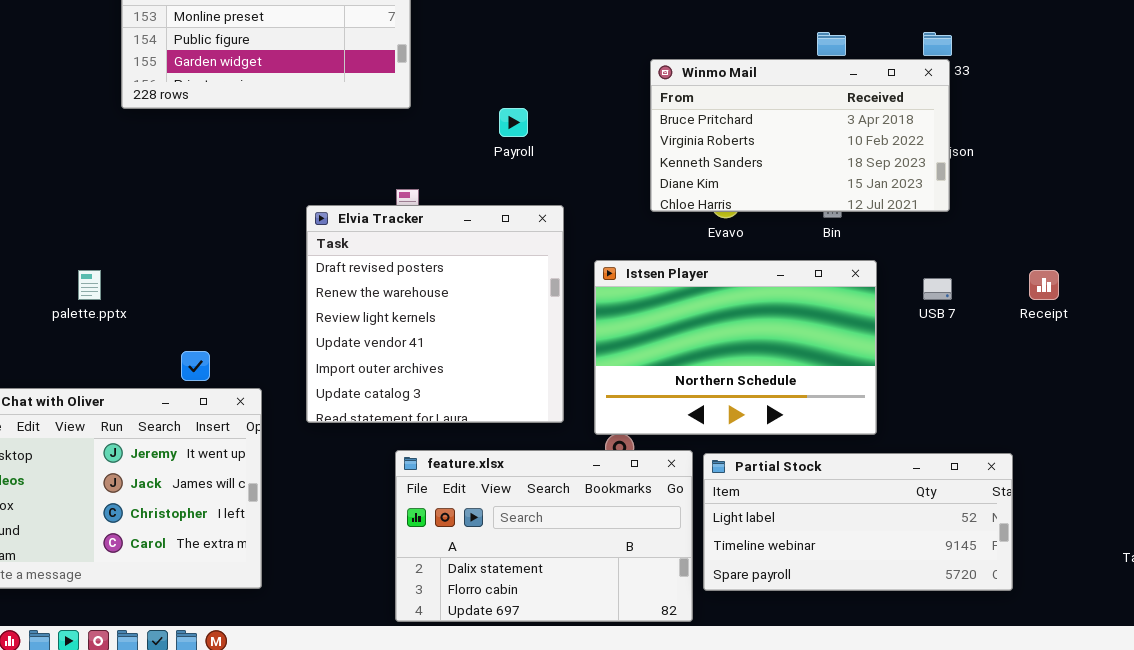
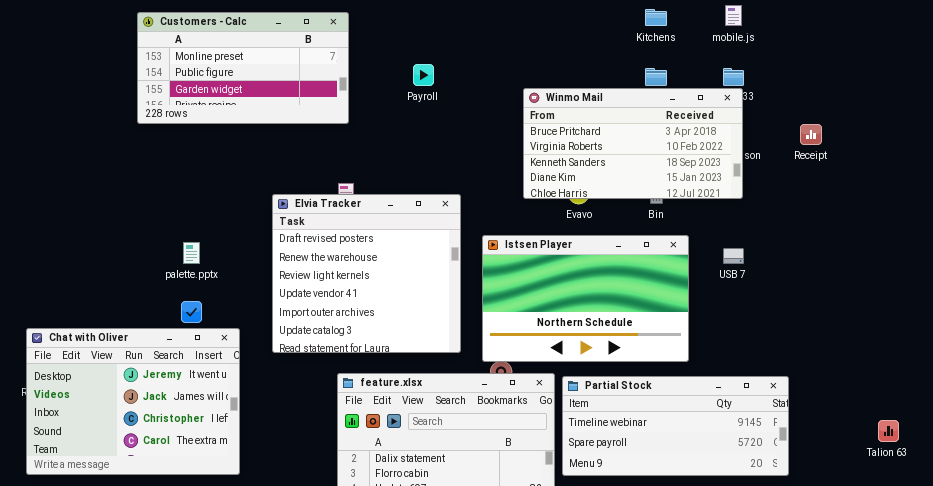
Payroll: [499,108,528,137] -> [413,64,434,86], moved
palette.pptx: [78,270,101,300] -> [183,242,200,264], moved
Receipt: [1029,270,1059,300] -> [800,124,822,145], moved
Partial Stock: [703,453,1013,591] -> [562,376,789,476], scrolled down 1 row

